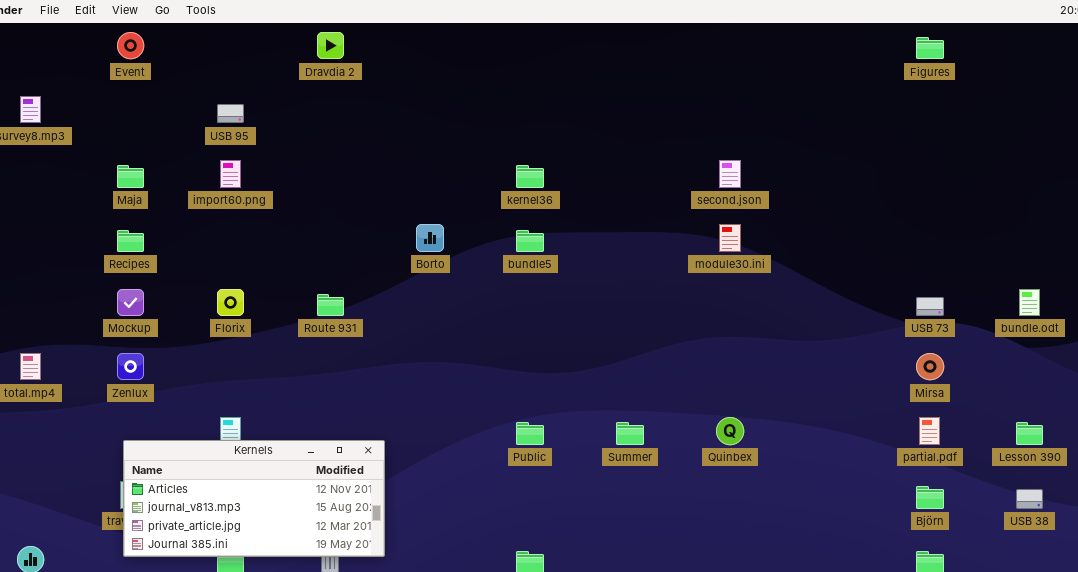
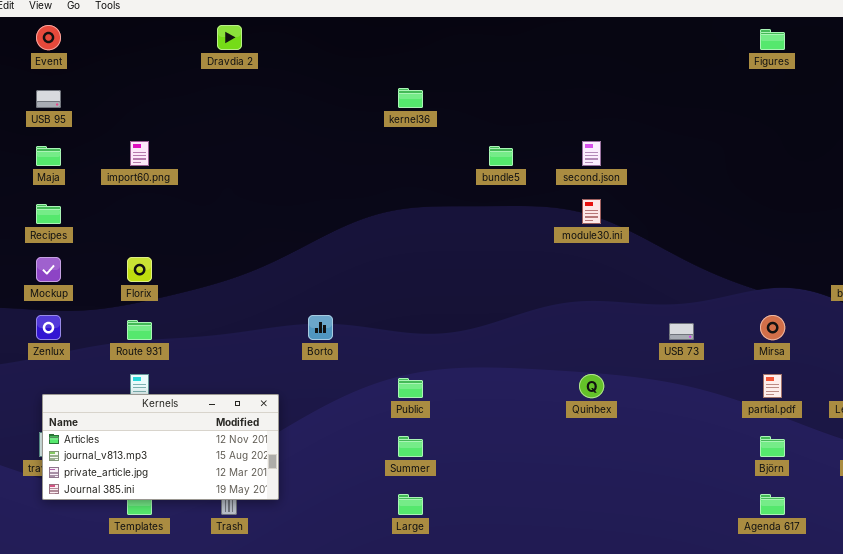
USB 95: [217,104,244,123] -> [36,90,61,108], moved
kernel36: [516,165,544,188] -> [398,88,423,108], moved
Borto: [416,224,444,252] -> [308,315,333,340], moved
bundle5: [516,230,544,252] -> [489,146,513,166], moved
Route 931: [317,294,344,316] -> [127,320,152,340], moved
USB 73: [916,297,944,316] -> [669,323,694,340], moved
Summer: [616,422,644,445] -> [398,436,423,457], moved

